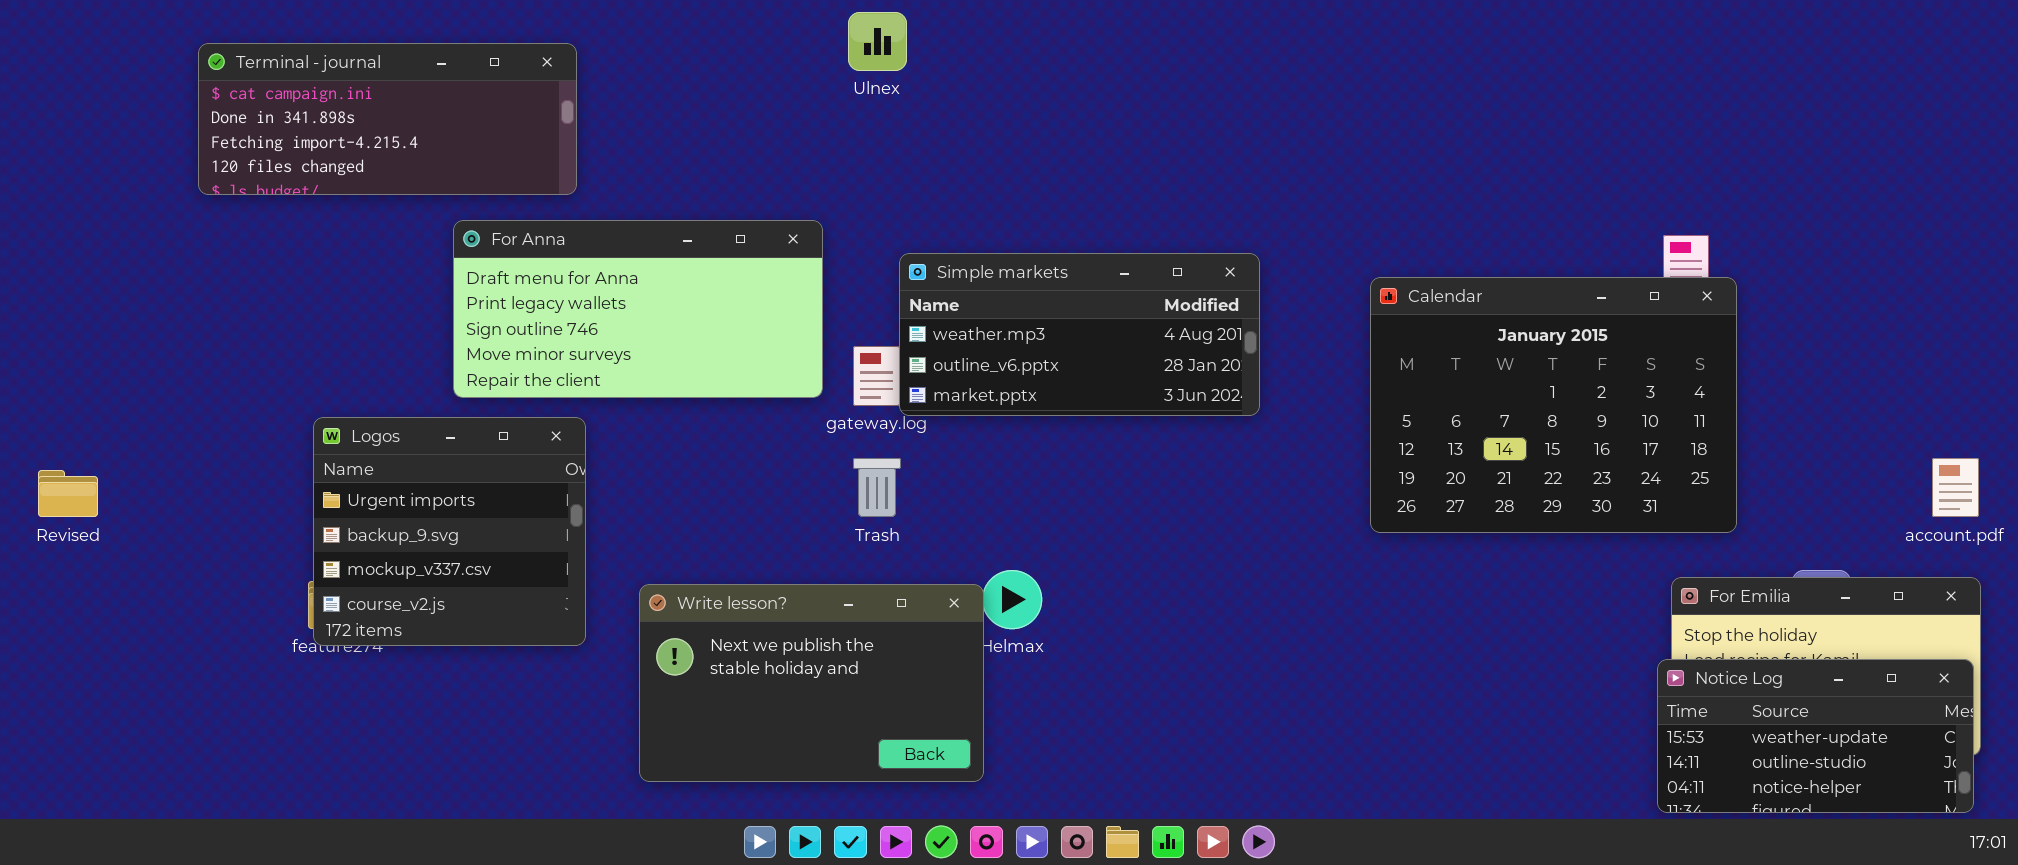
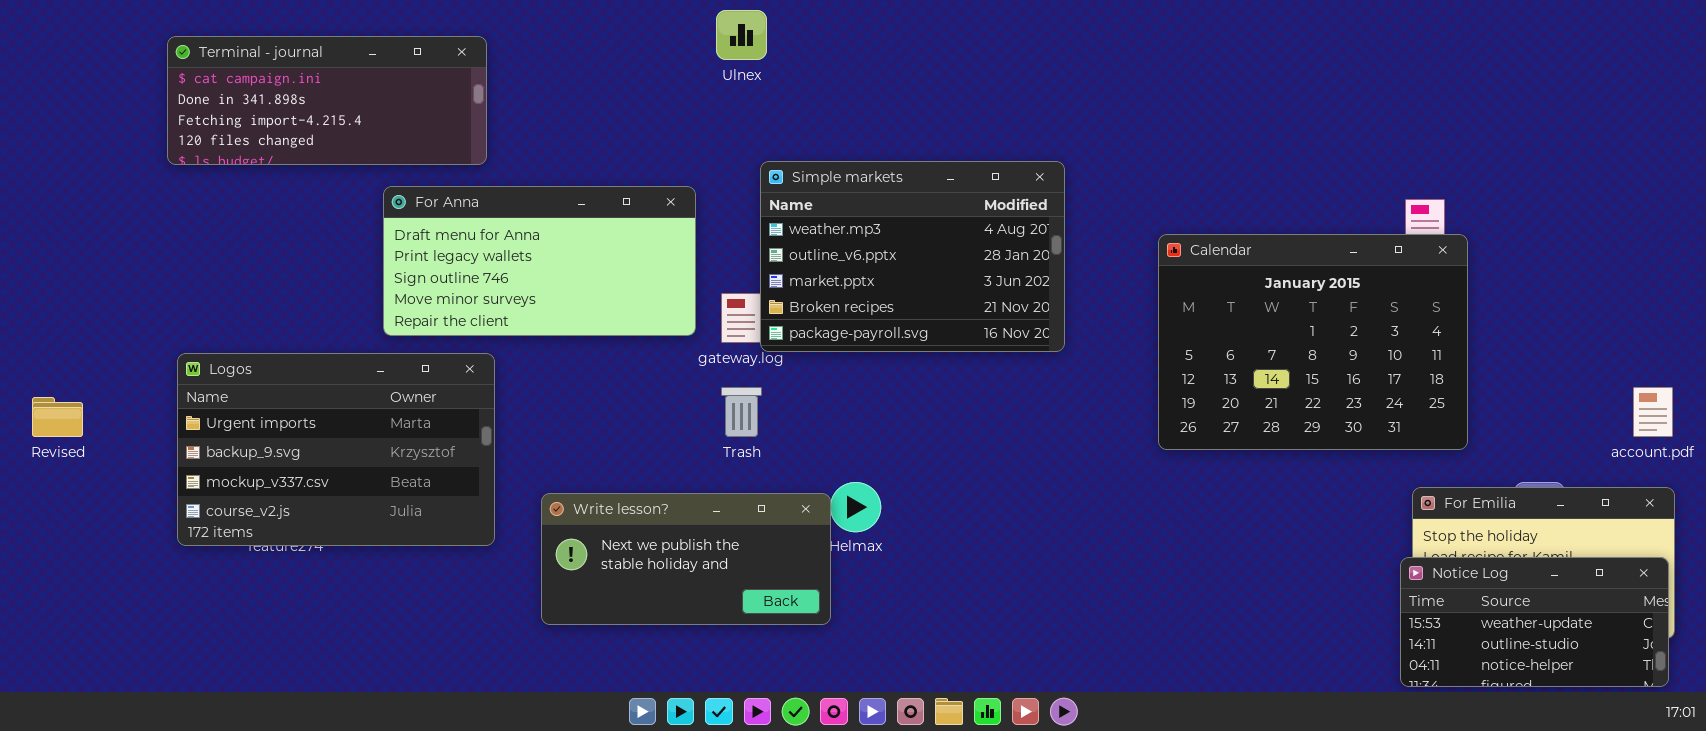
Simple markets: [899,253,1260,416] -> [760,161,1065,352], resized
Logos: [313,417,586,646] -> [177,353,495,546], resized
Write lesson?: [639,584,984,782] -> [541,493,831,625], resized

